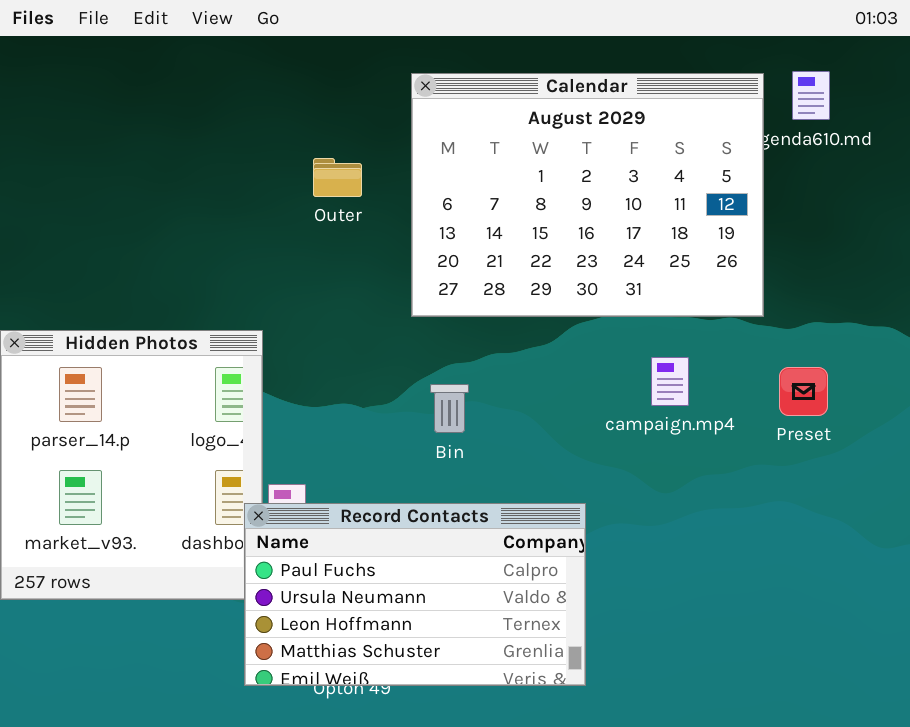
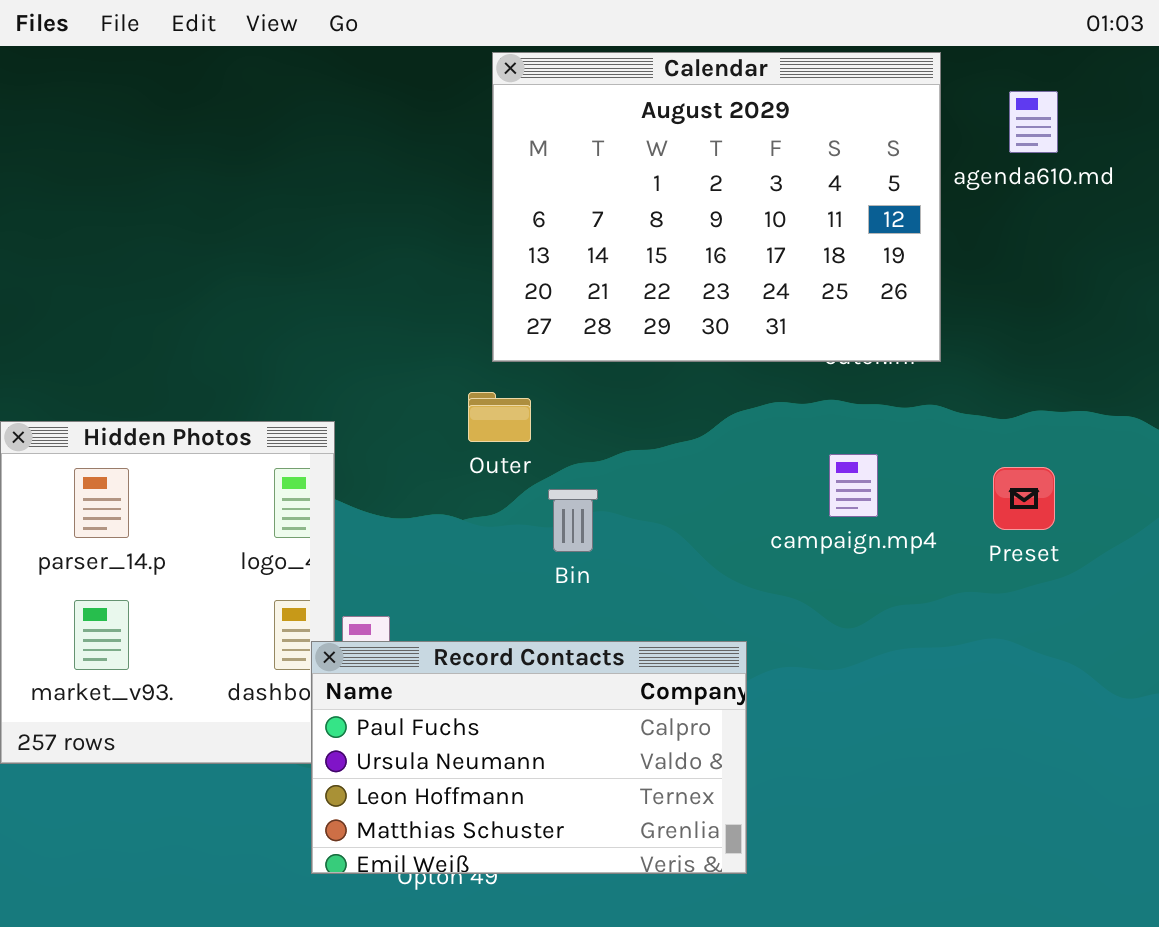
Calendar: [411,73,764,317] -> [492,52,941,362], moved
Outer: [313,158,362,197] -> [468,392,531,442], moved

